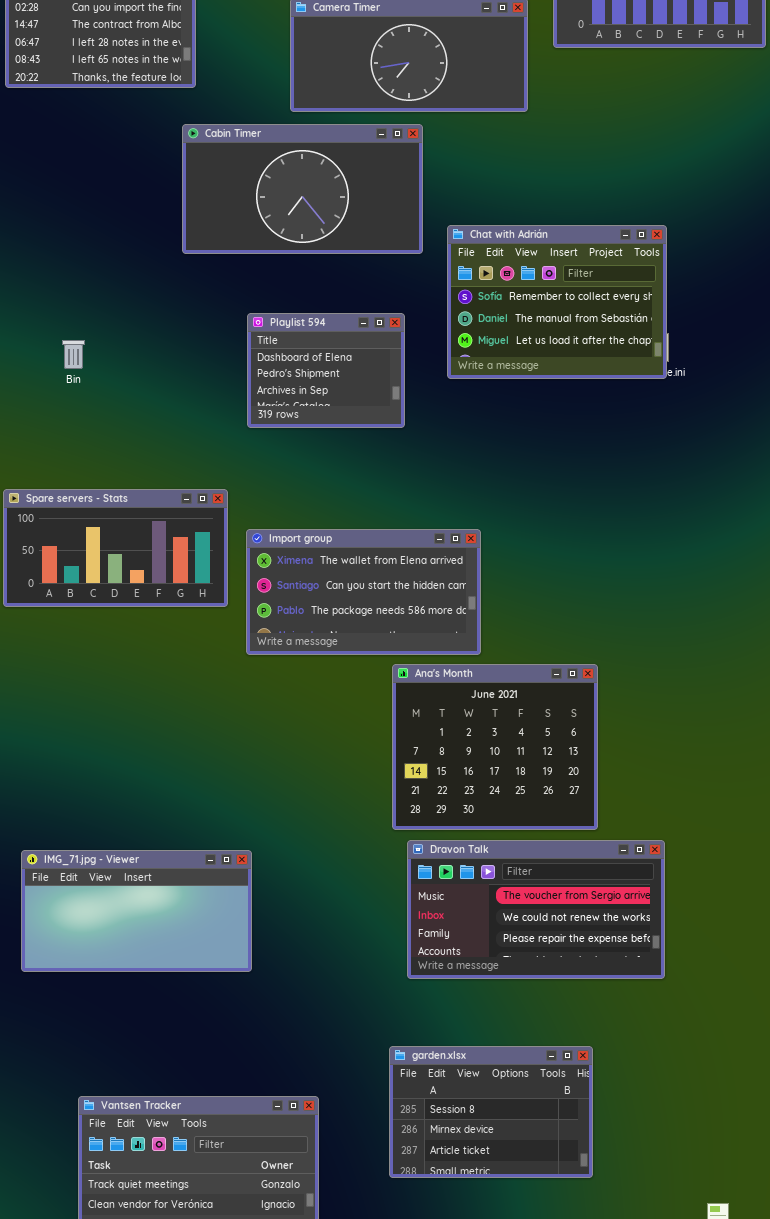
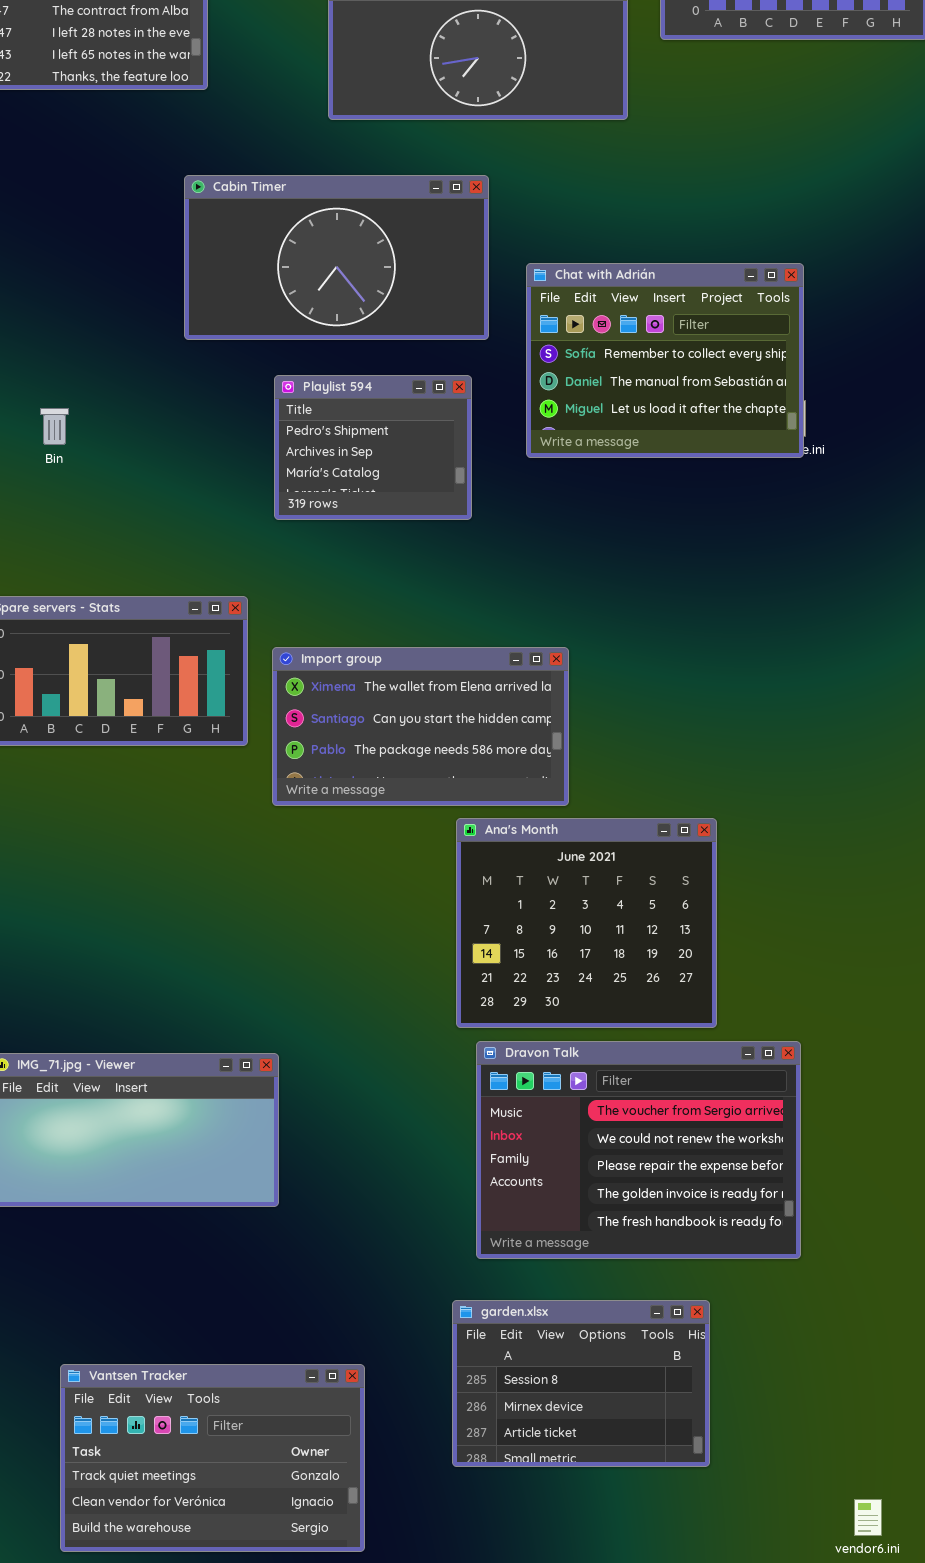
Cabin Timer: [182,124,423,254] -> [184,175,489,340], moved
Playlist 594: [247,313,405,428] -> [274,375,472,520], scrolled down 1 row
Dravon Talk: [407,840,665,979] -> [476,1041,801,1259], resized

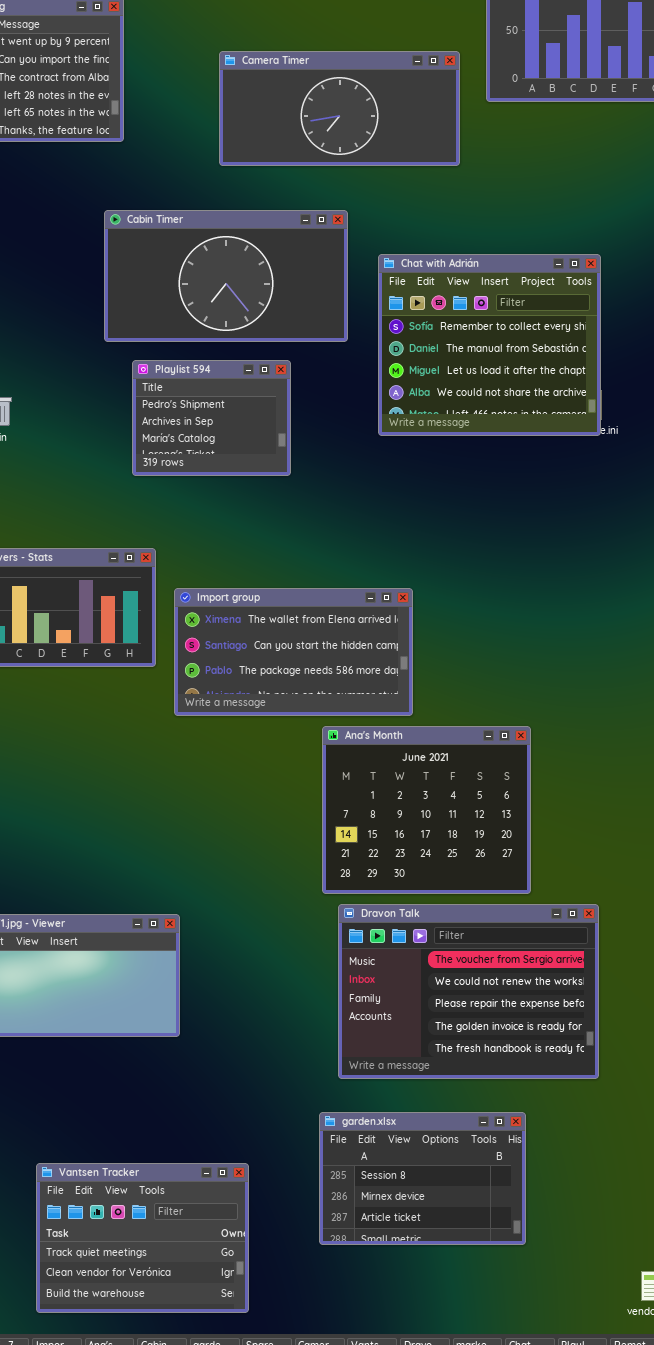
Chat with Adrián: [526,263,804,458] -> [378,254,601,436], resized
Playlist 594: [274,375,472,520] -> [132,360,291,476], moved
Vantsen Tracker: [60,1364,365,1552] -> [36,1163,249,1313], resized

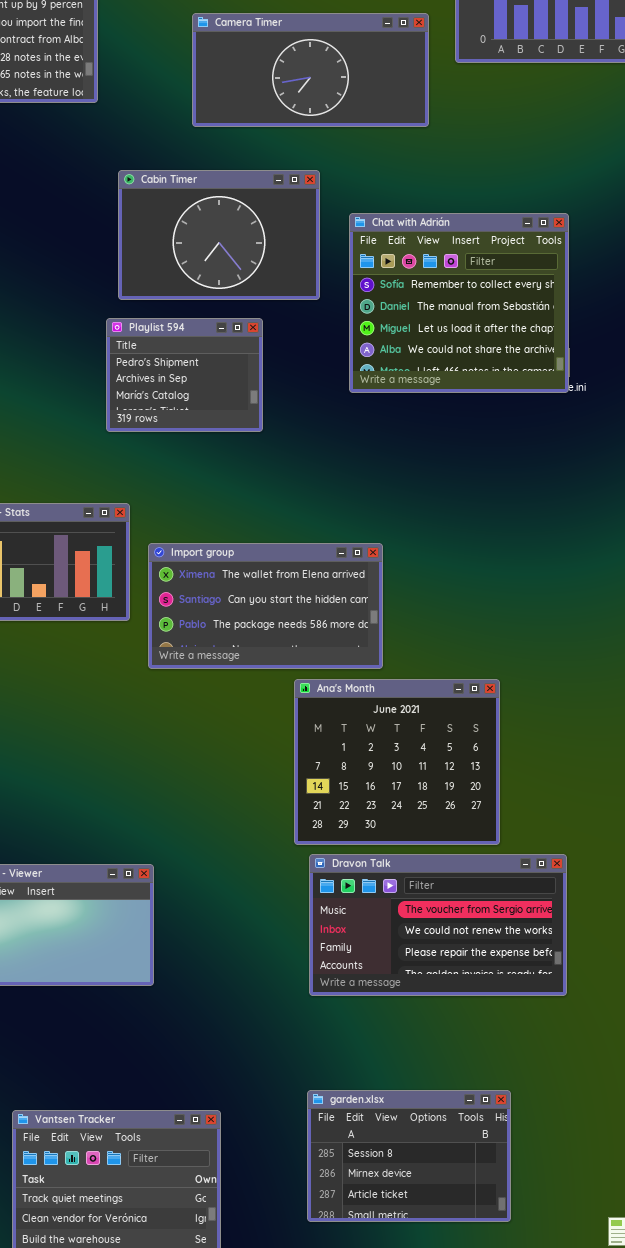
Cabin Timer: [104,210,348,342] -> [118,170,320,300], resized
Dravon Talk: [338,904,599,1079] -> [309,854,567,996], resized
garden.xlsx: [319,1112,526,1245] -> [307,1090,511,1222], moved

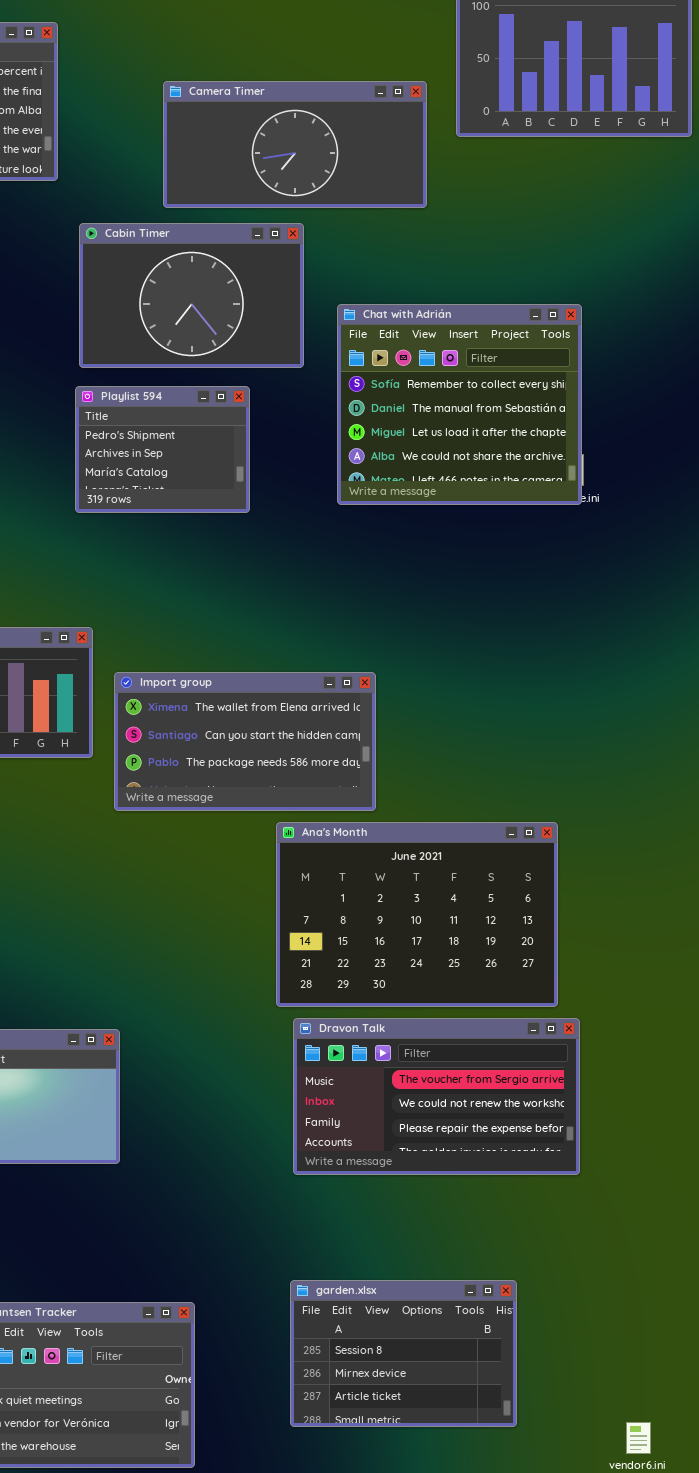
Cabin Timer: [118,170,320,300] -> [79,223,304,368], moved
Playlist 594: [106,318,263,432] -> [75,386,250,513], moved
Ana's Month: [294,679,500,845] -> [276,822,558,1007], resized

